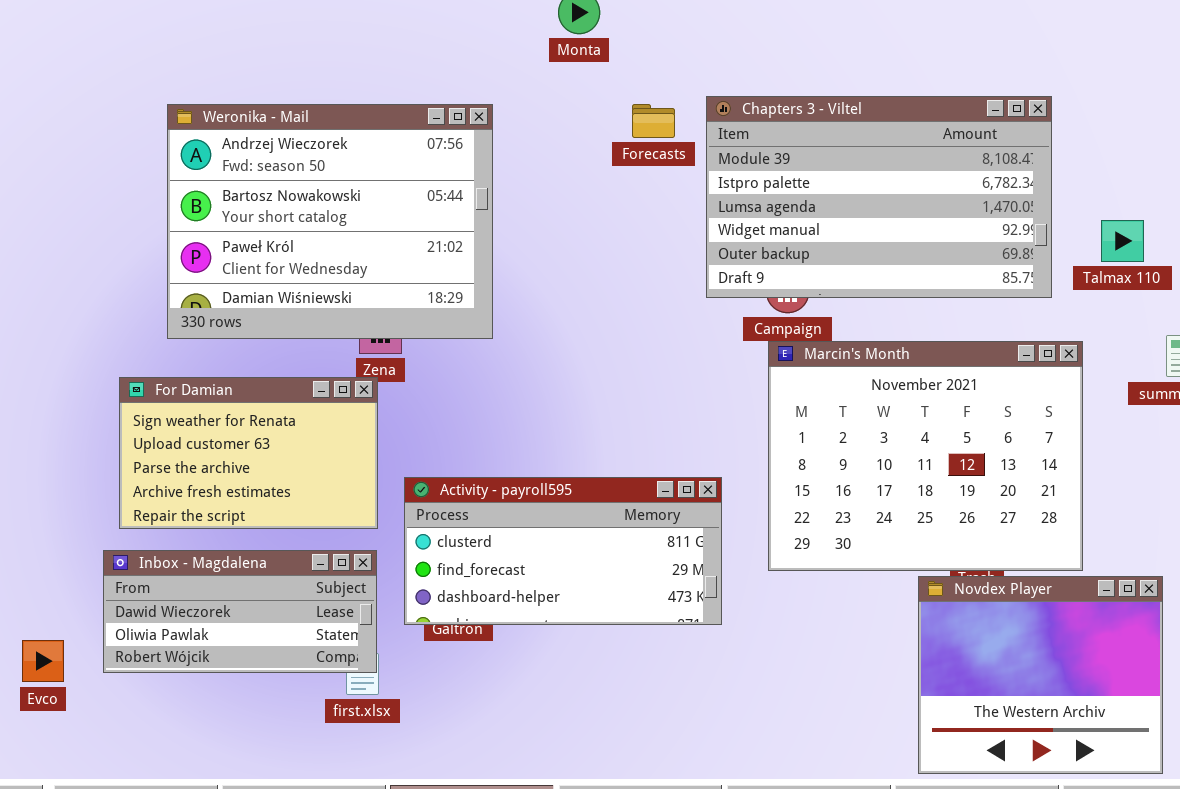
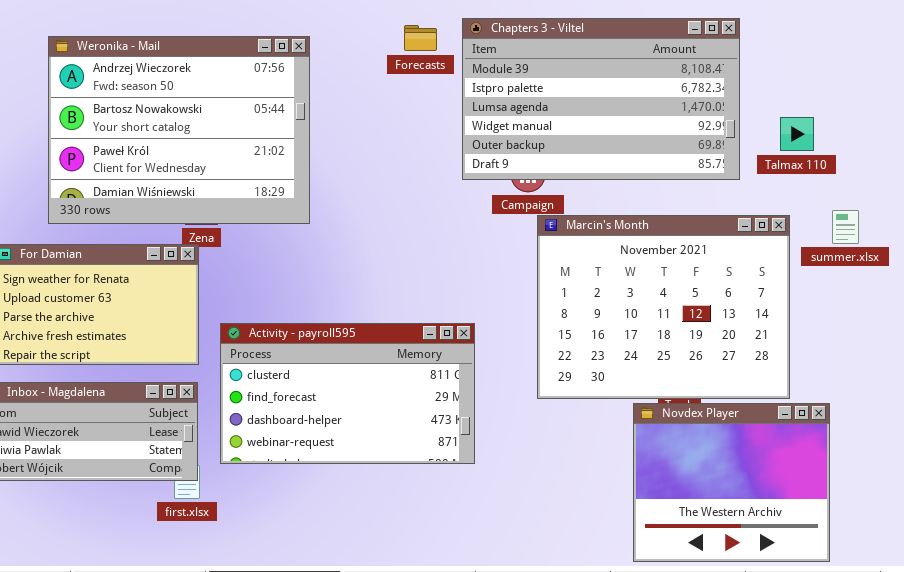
Weronika - Mail: [167,104,493,339] -> [48,36,310,224], moved
Marcin's Month: [768,341,1083,571] -> [537,215,790,399], moved
Activity - payroll595: [404,477,722,625] -> [220,323,475,464], resized

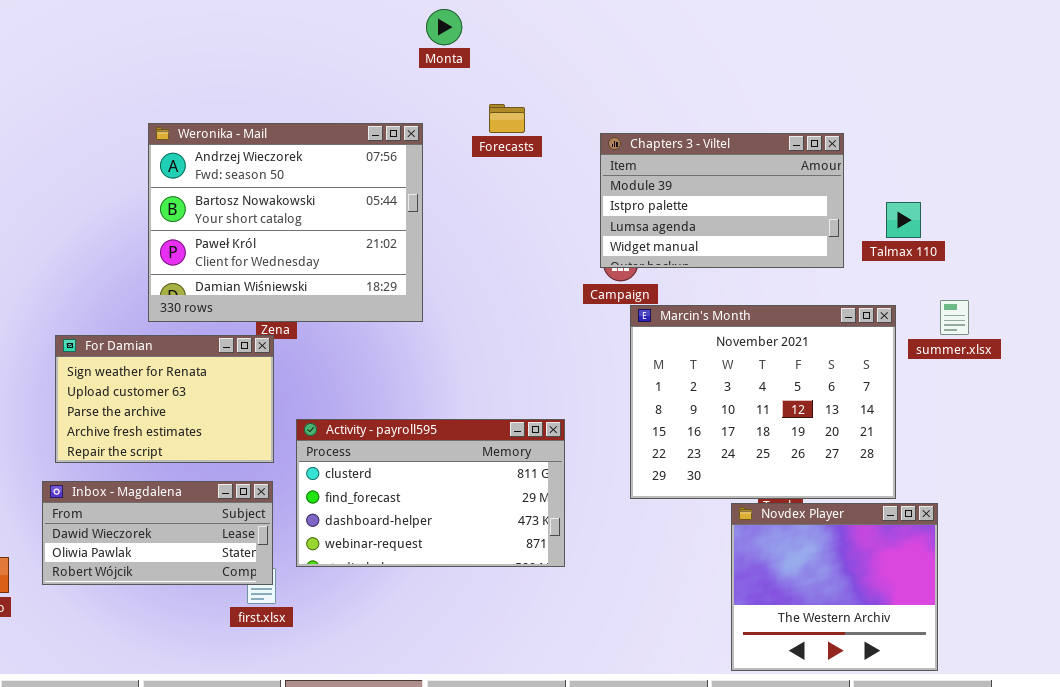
Chapters 3 - Viltel: [462,18,740,180] -> [600,133,844,268], resized
Weronika - Mail: [48,36,310,224] -> [148,123,423,322], moved

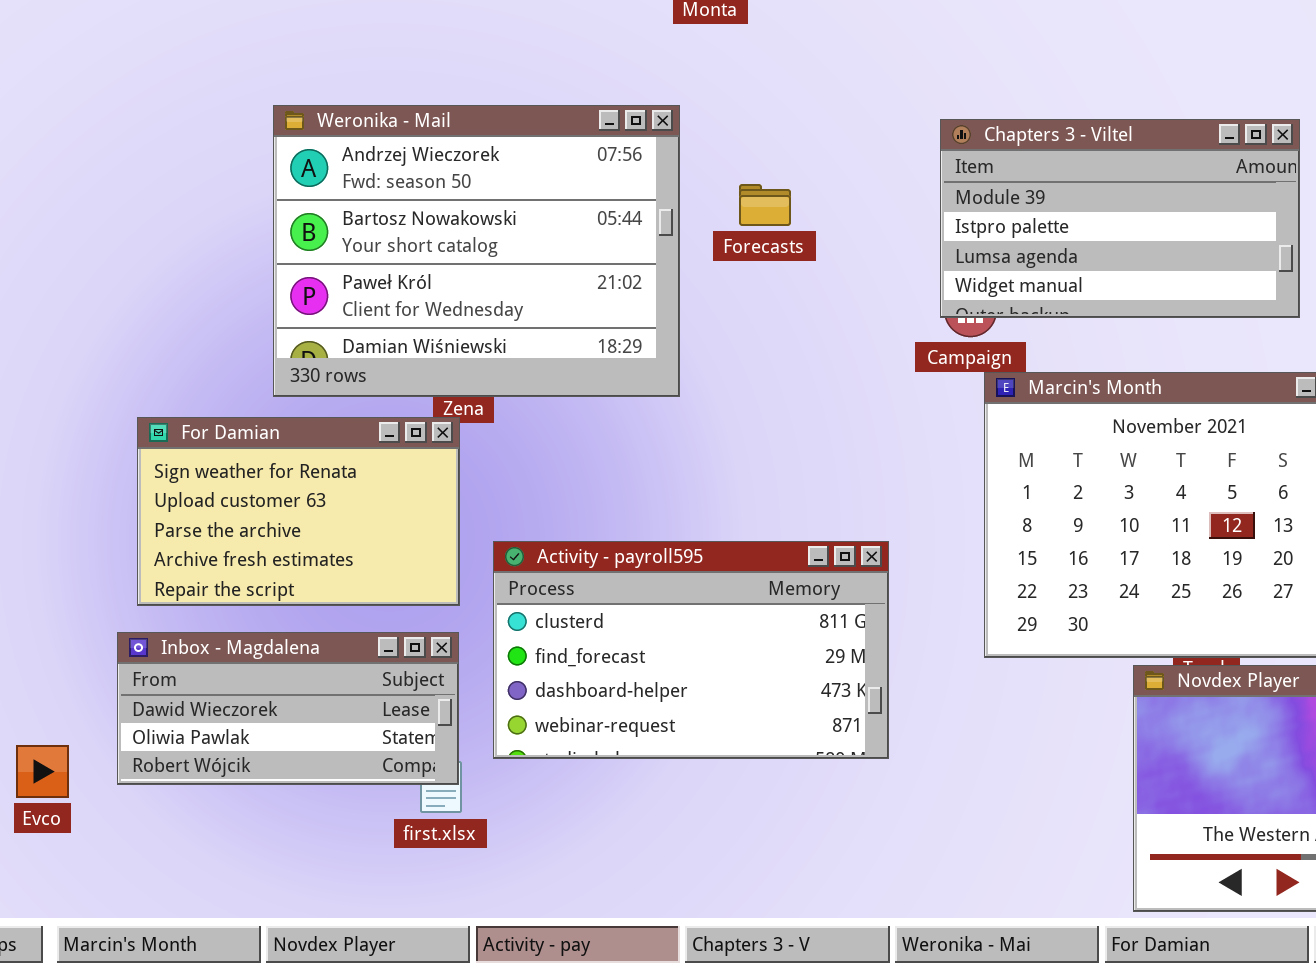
Forecasts: [489,104,525,133] -> [739,184,791,226], moved

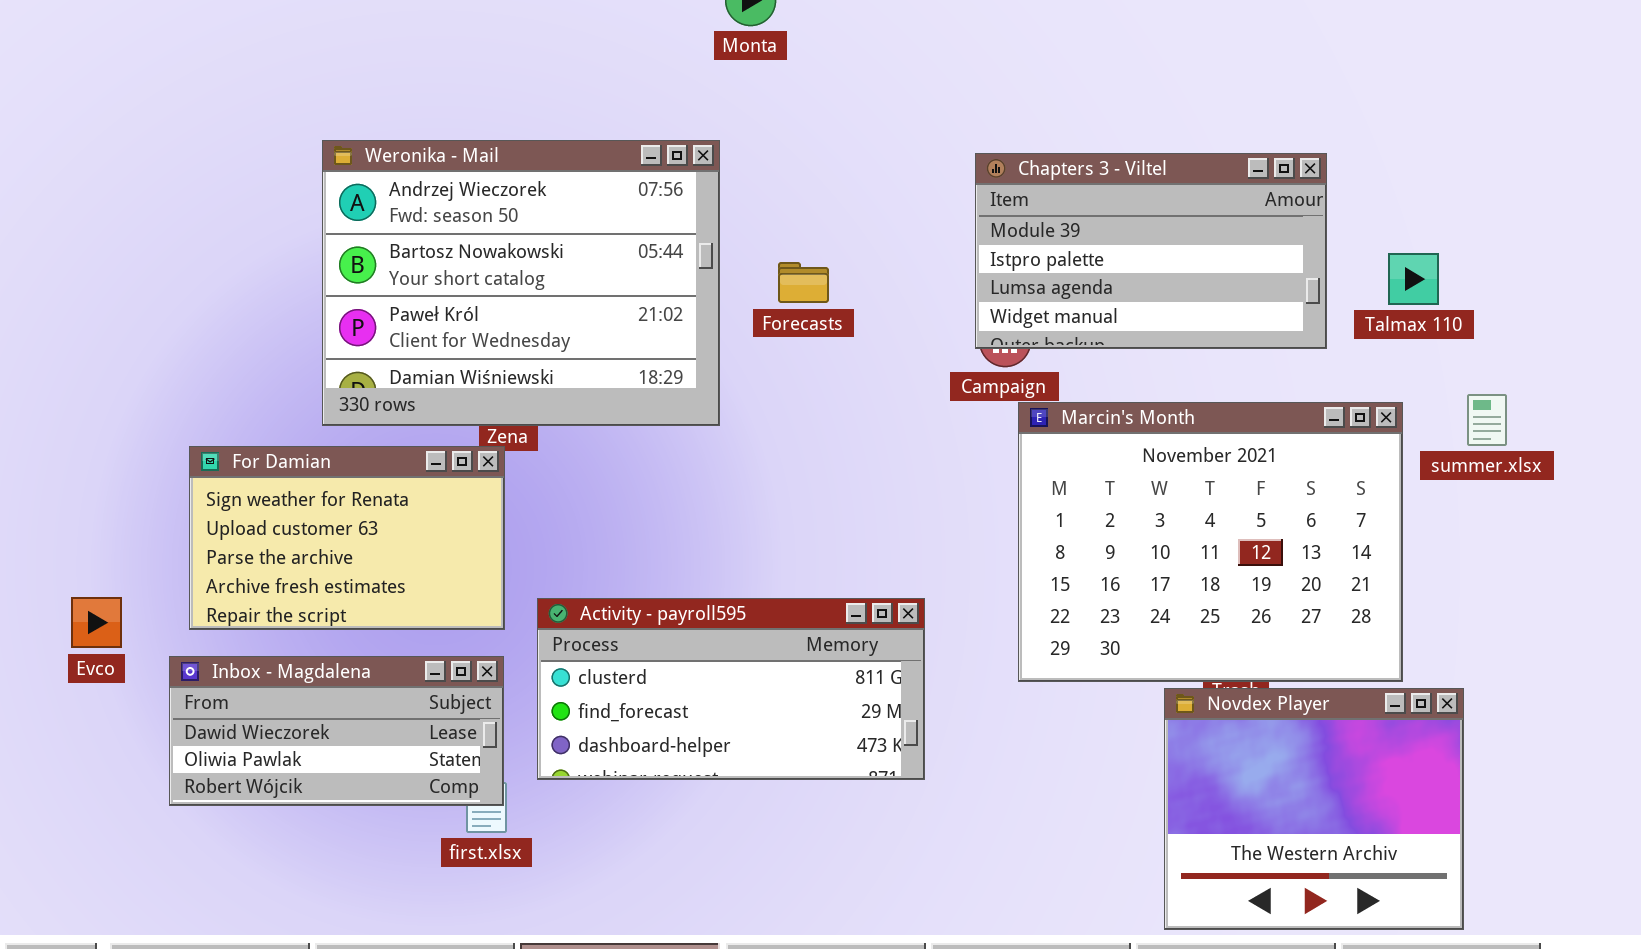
Forecasts: [739,184,791,226] -> [778,262,829,303], moved
Activity - payroll595: [493,541,889,759] -> [537,598,925,780], resized
Evco: [16,745,69,798] -> [71,597,122,648], moved

